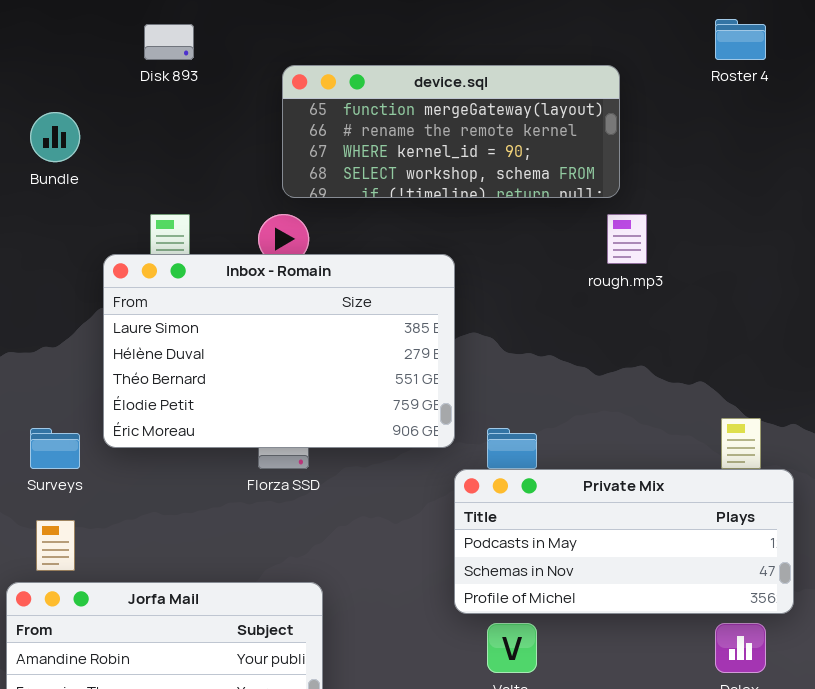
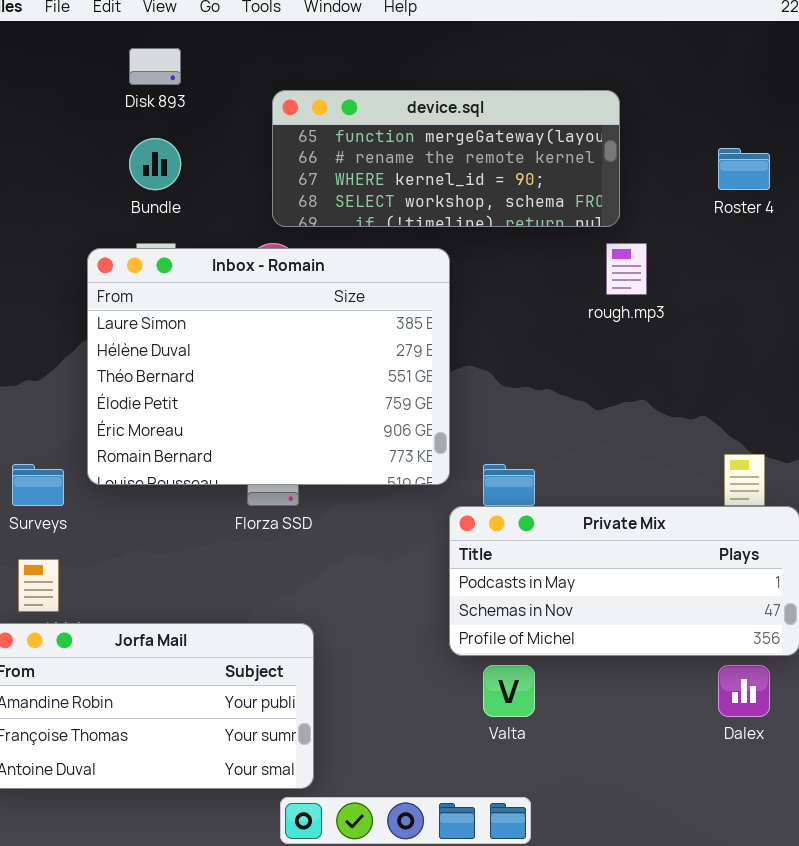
Roster 4: [715,19,766,60] -> [718,148,770,190], moved
Bundle: [30,112,80,162] -> [129,138,181,190], moved
Inbox - Romain: [103,254,455,448] -> [87,248,450,485], resized

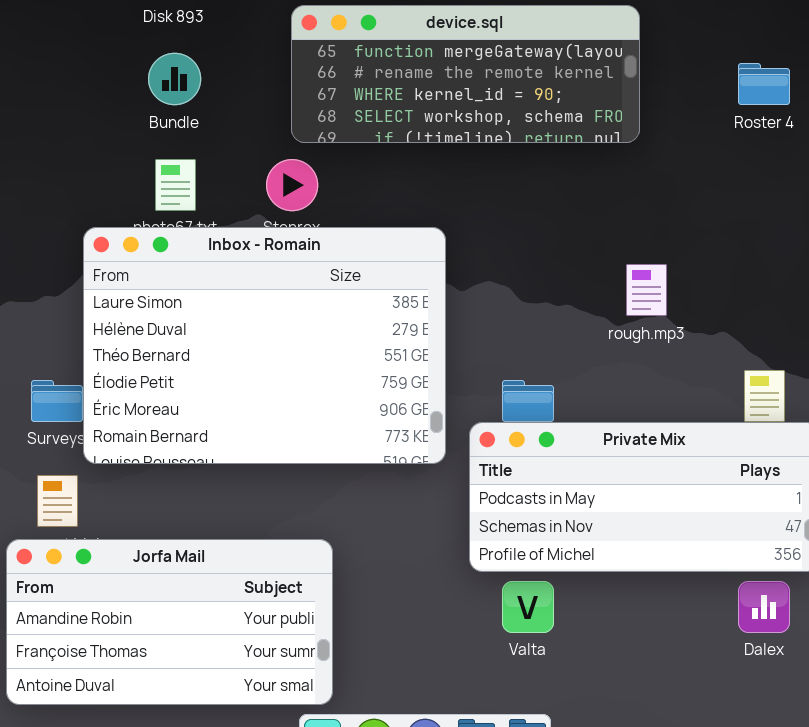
rough.mp3: [606,243,647,295] -> [626,264,667,316], moved
Inbox - Romain: [87,248,450,485] -> [83,227,446,464], moved

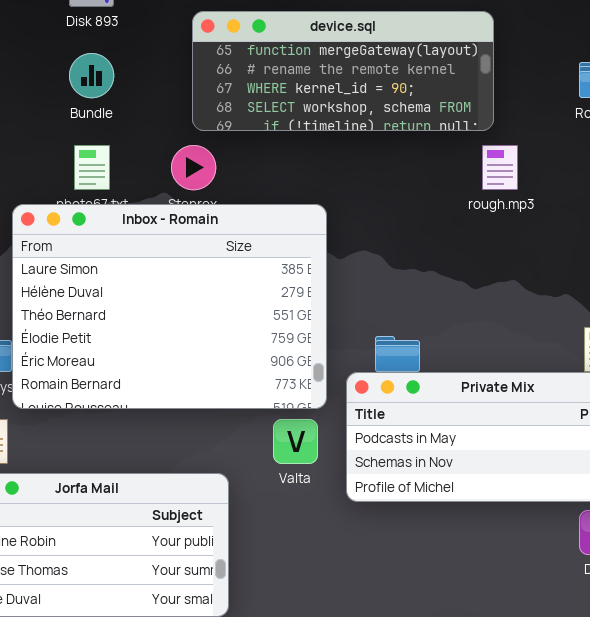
rough.mp3: [626,264,667,316] -> [482,145,518,190], moved
Valta: [502,581,554,633] -> [273,419,318,464], moved

